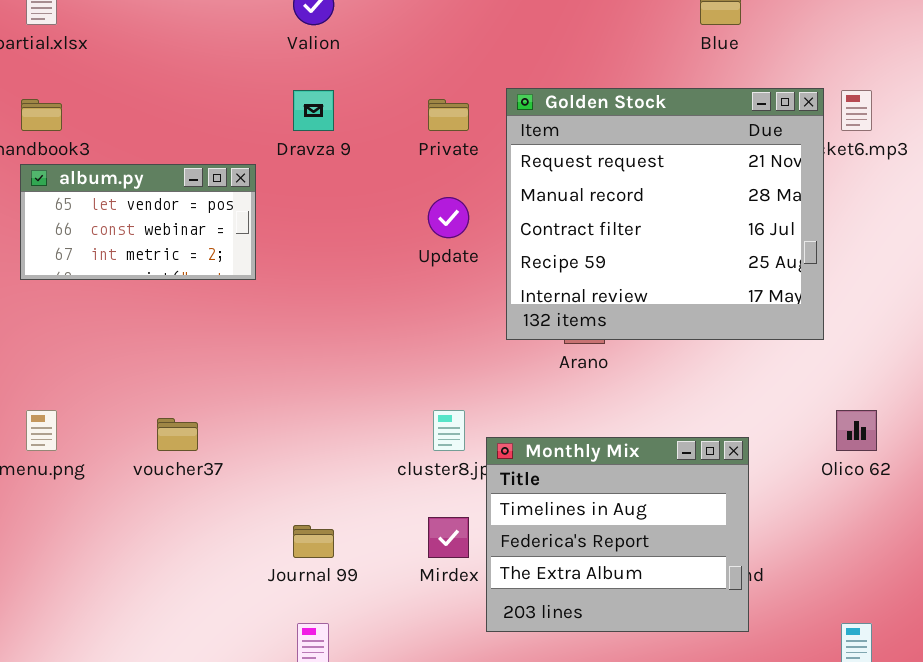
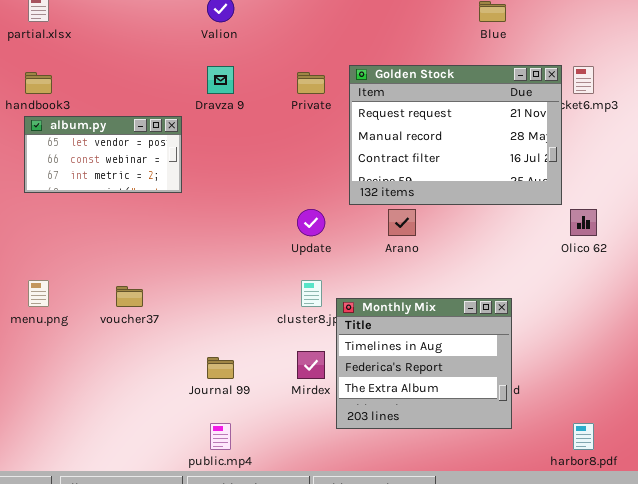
Golden Stock: [506,88,824,340] -> [349,65,562,205], resized
Update: [428,197,469,238] -> [297,209,325,236], moved
Olico 62: [836,410,877,451] -> [570,209,597,236], moved

